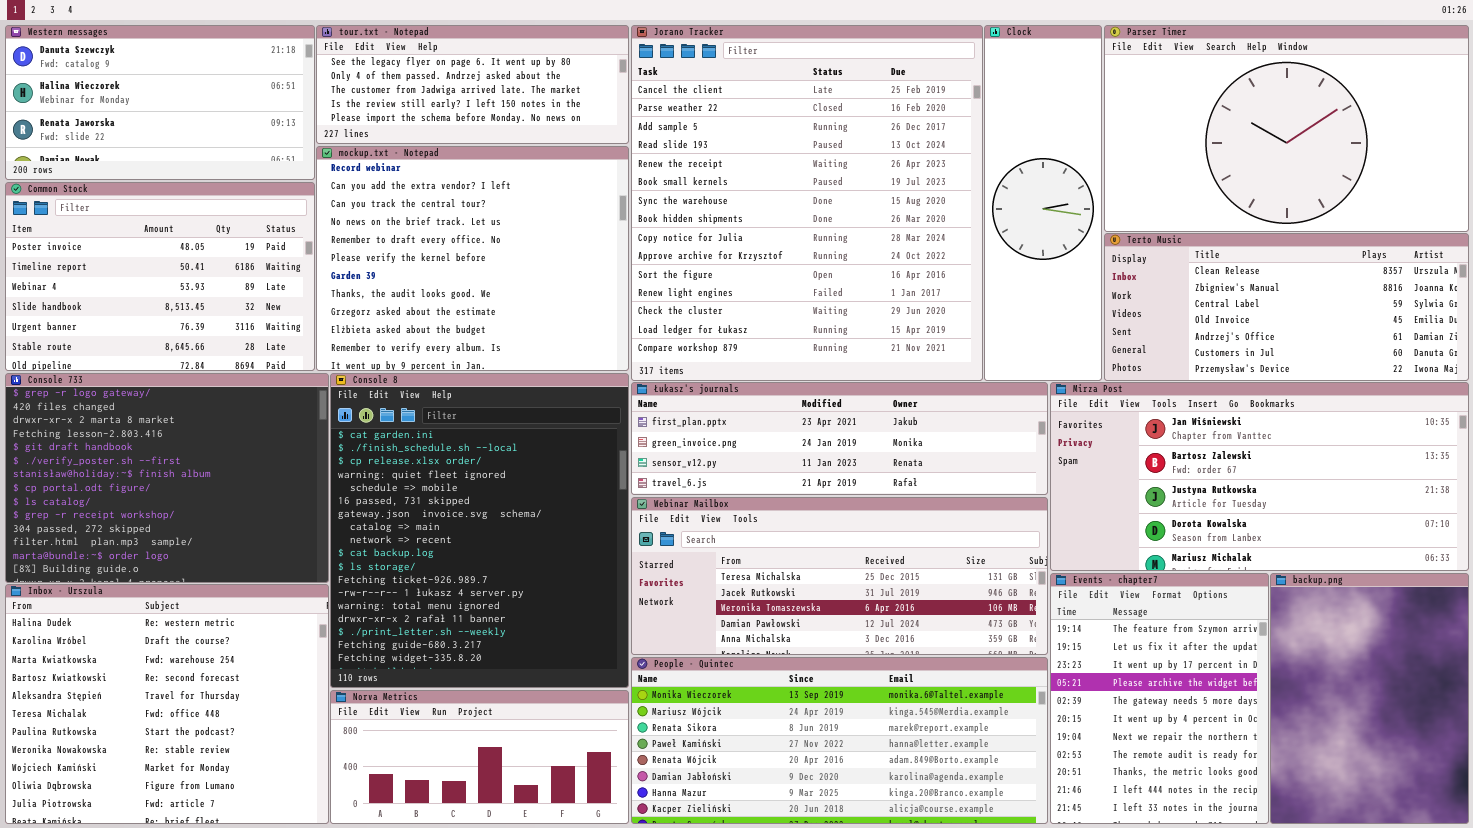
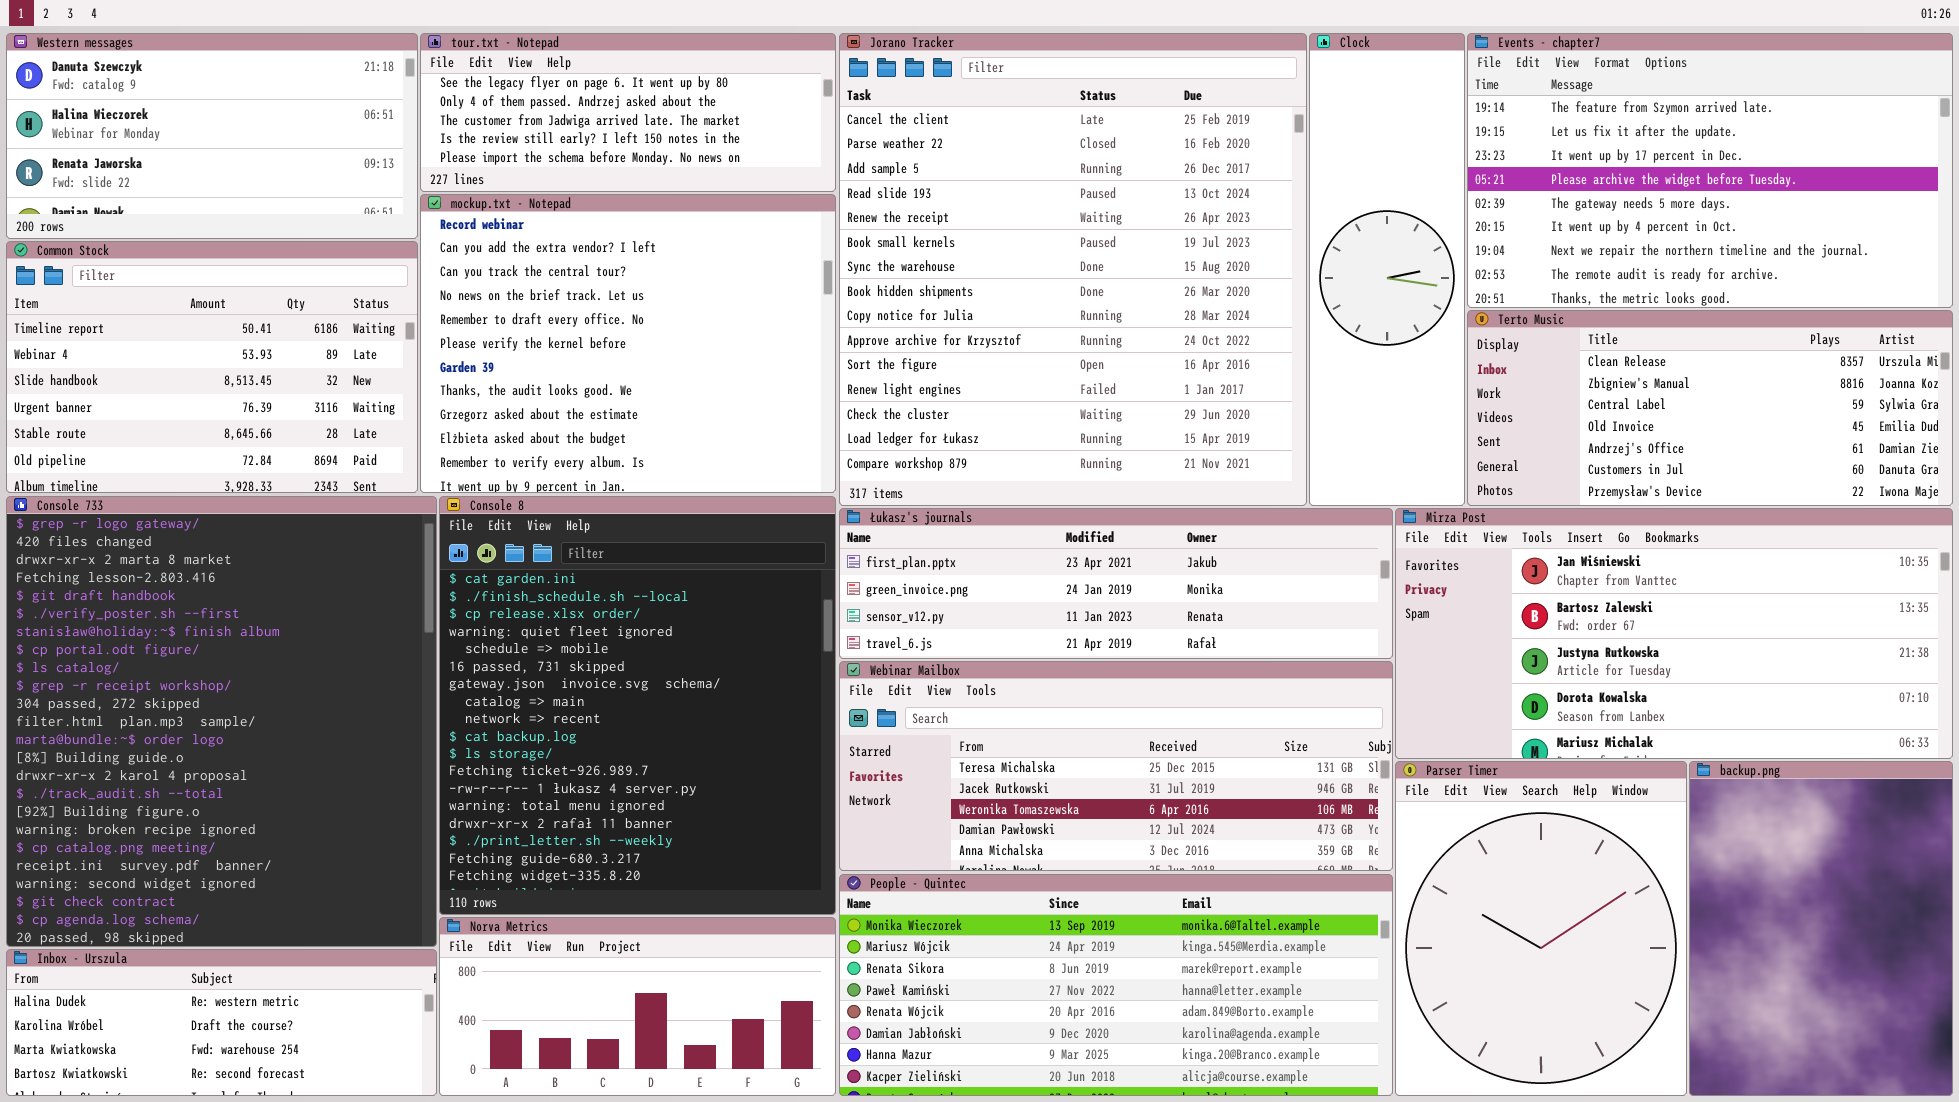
Parser Timer: [1104,25,1469,232] -> [1395,761,1687,1096], moved, resized
Common Stock: [5,182,315,371] -> [6,241,418,493], scrolled down 1 row
Console 733: [5,373,329,583] -> [6,496,437,947], resized
Events - chapter7: [1050,573,1269,824] -> [1467,33,1953,308], moved, resized
Inbox - Urszula: [5,584,329,824] -> [6,949,437,1096], resized

